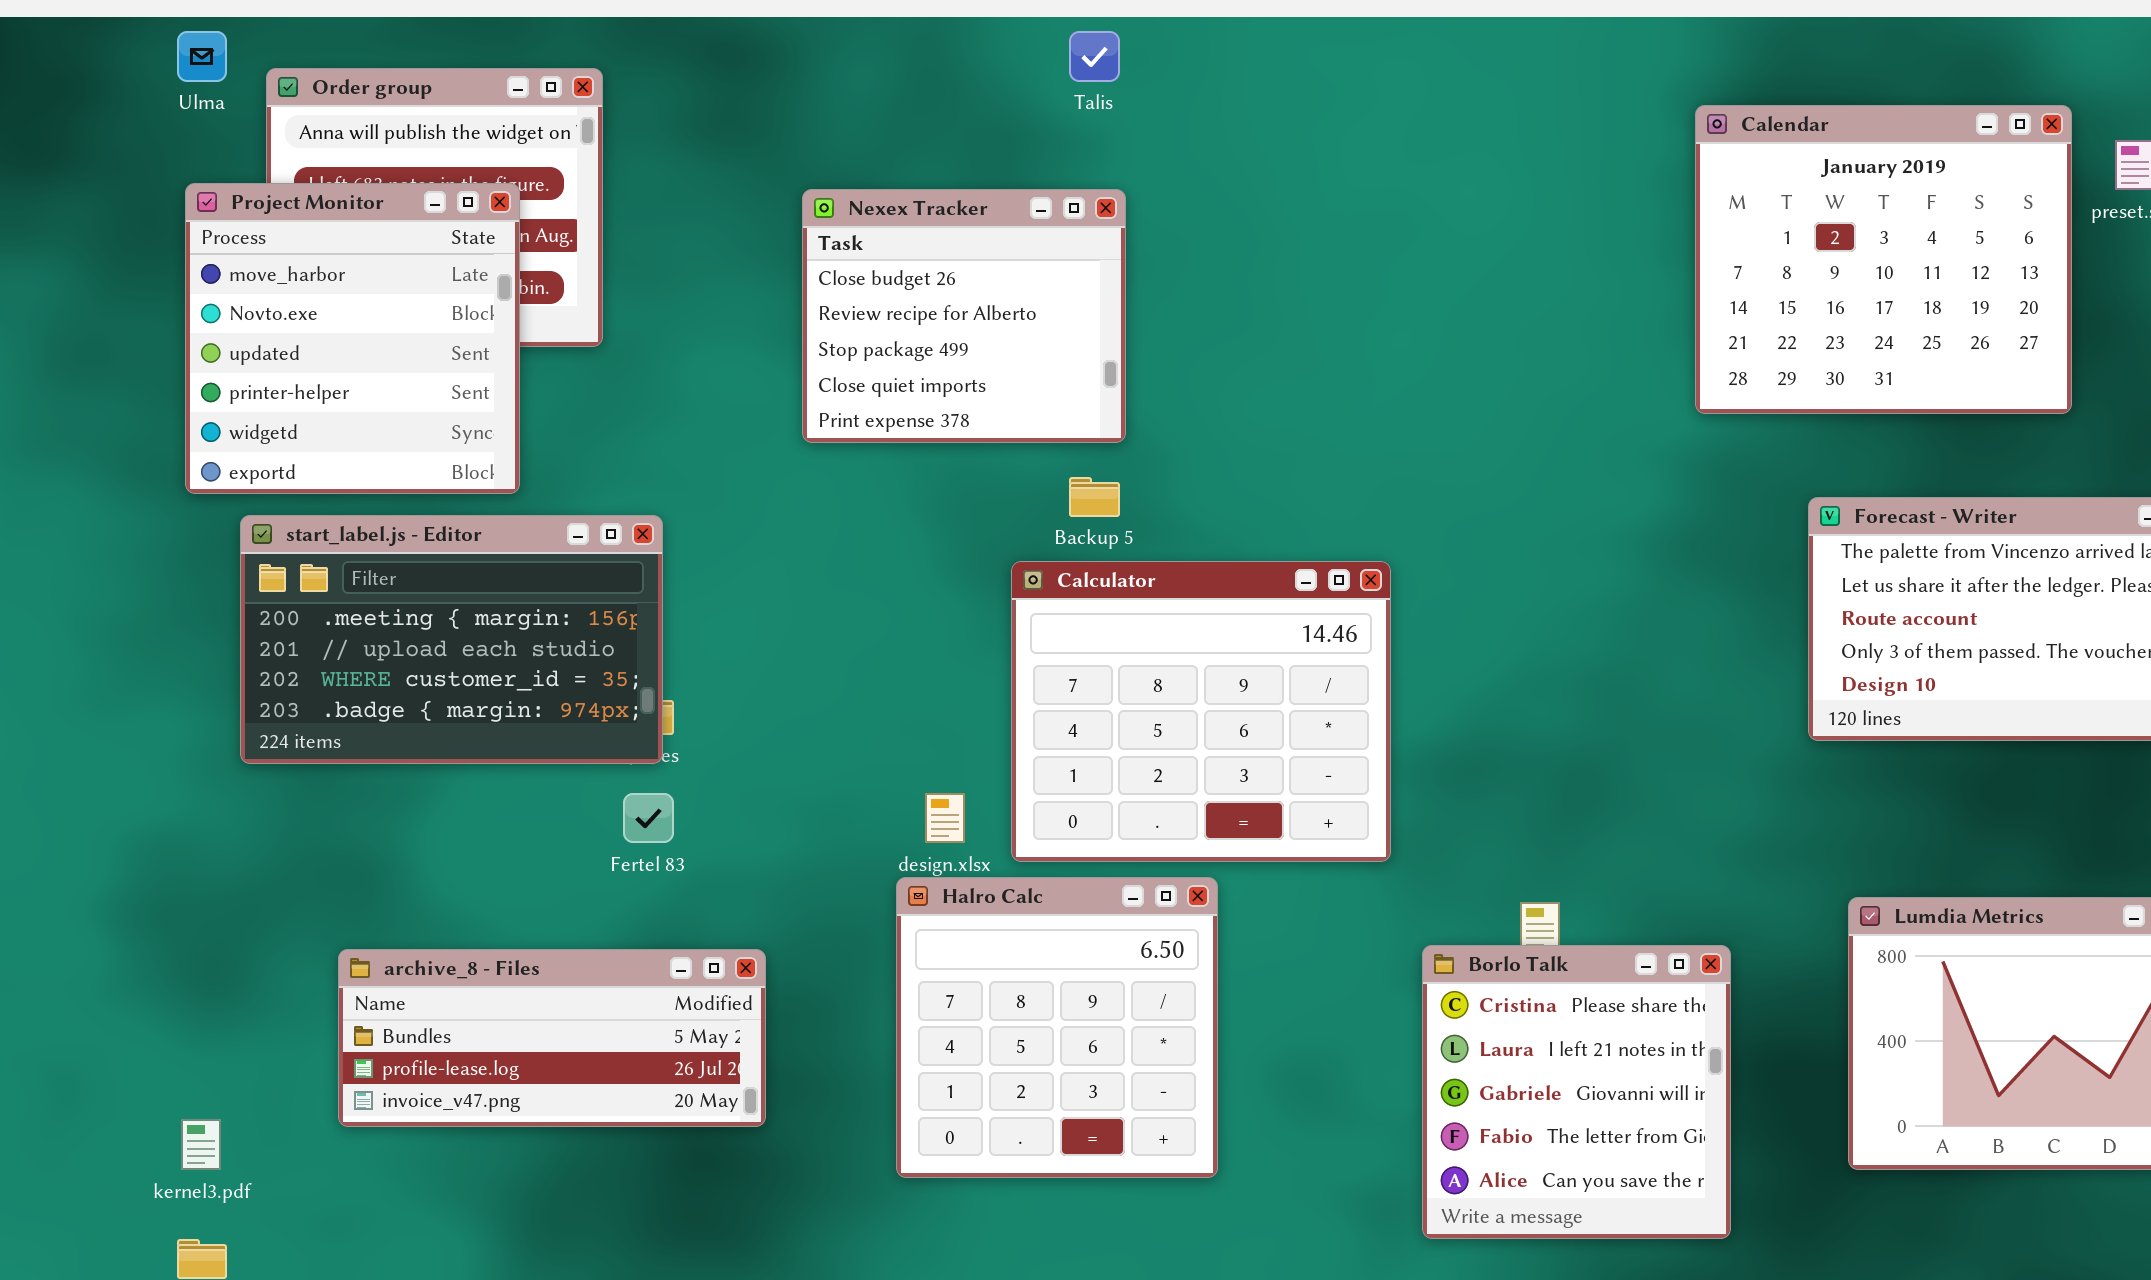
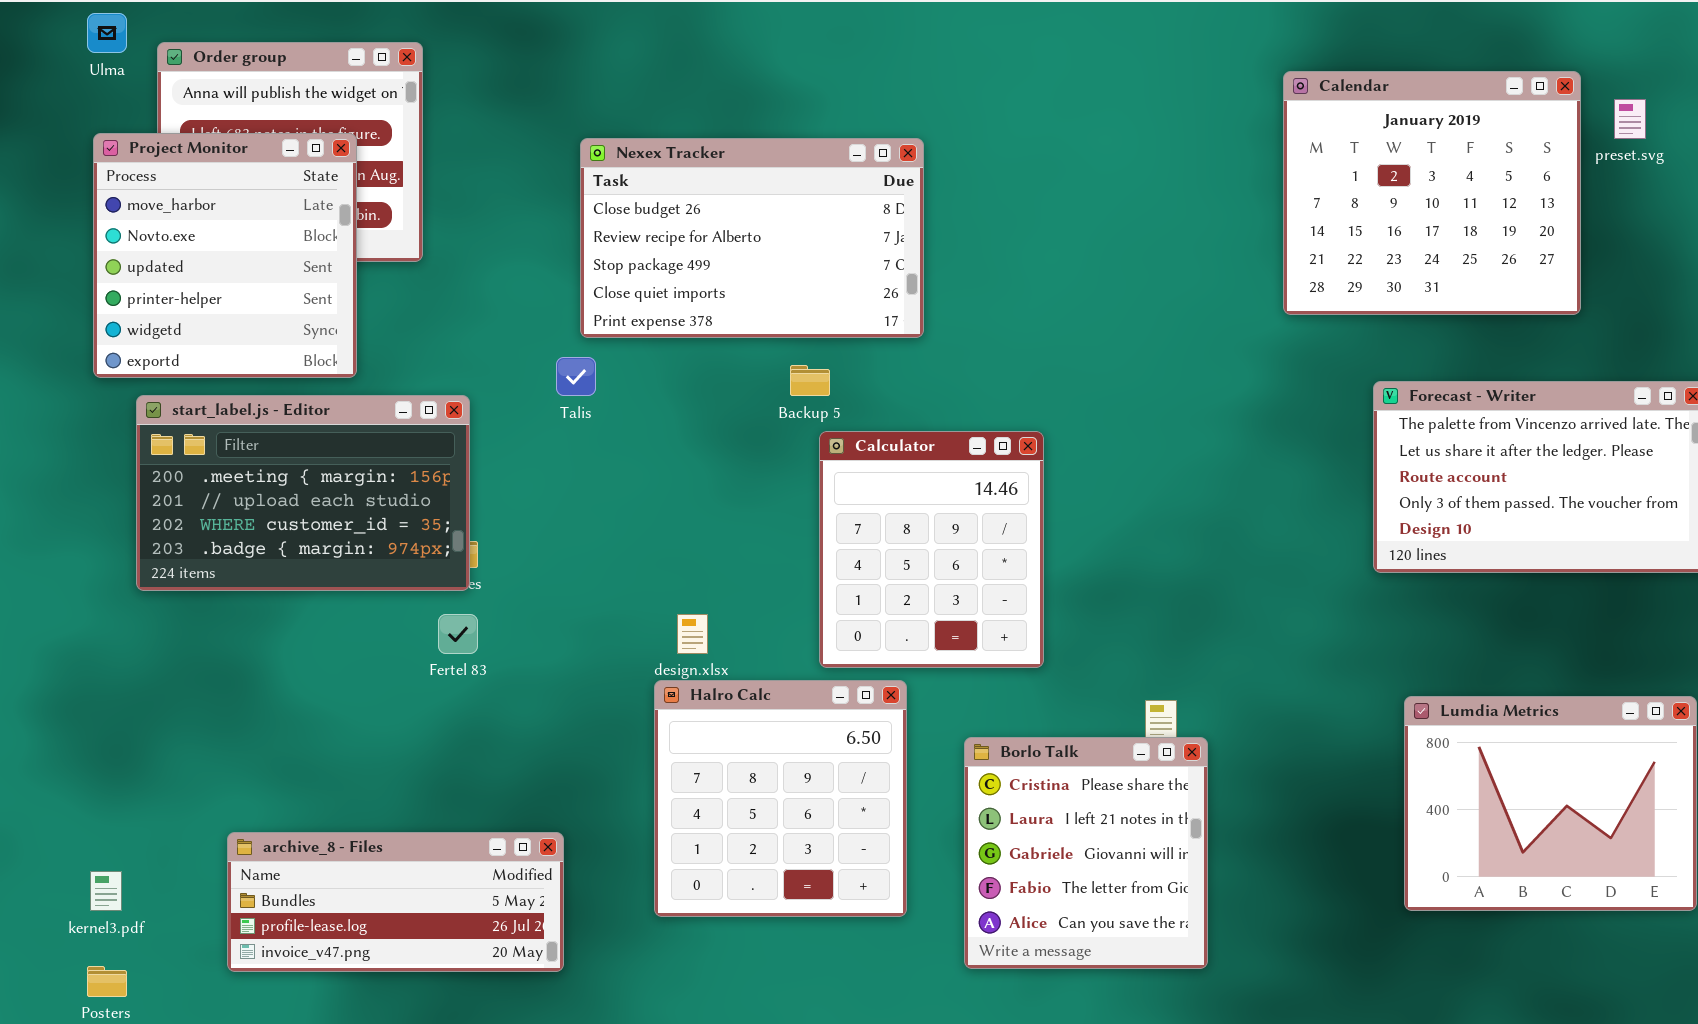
Talis: [1069,31,1120,82] -> [556,357,596,396], moved
Nexex Tracker: [802,189,1126,443] -> [580,138,924,338], resized
Calculator: [1011,561,1391,862] -> [819,431,1044,668], resized
Borlo Talk: [1422,945,1731,1239] -> [964,737,1208,969], moved
archive_8 - Files: [338,949,766,1127] -> [227,832,564,972], moved

